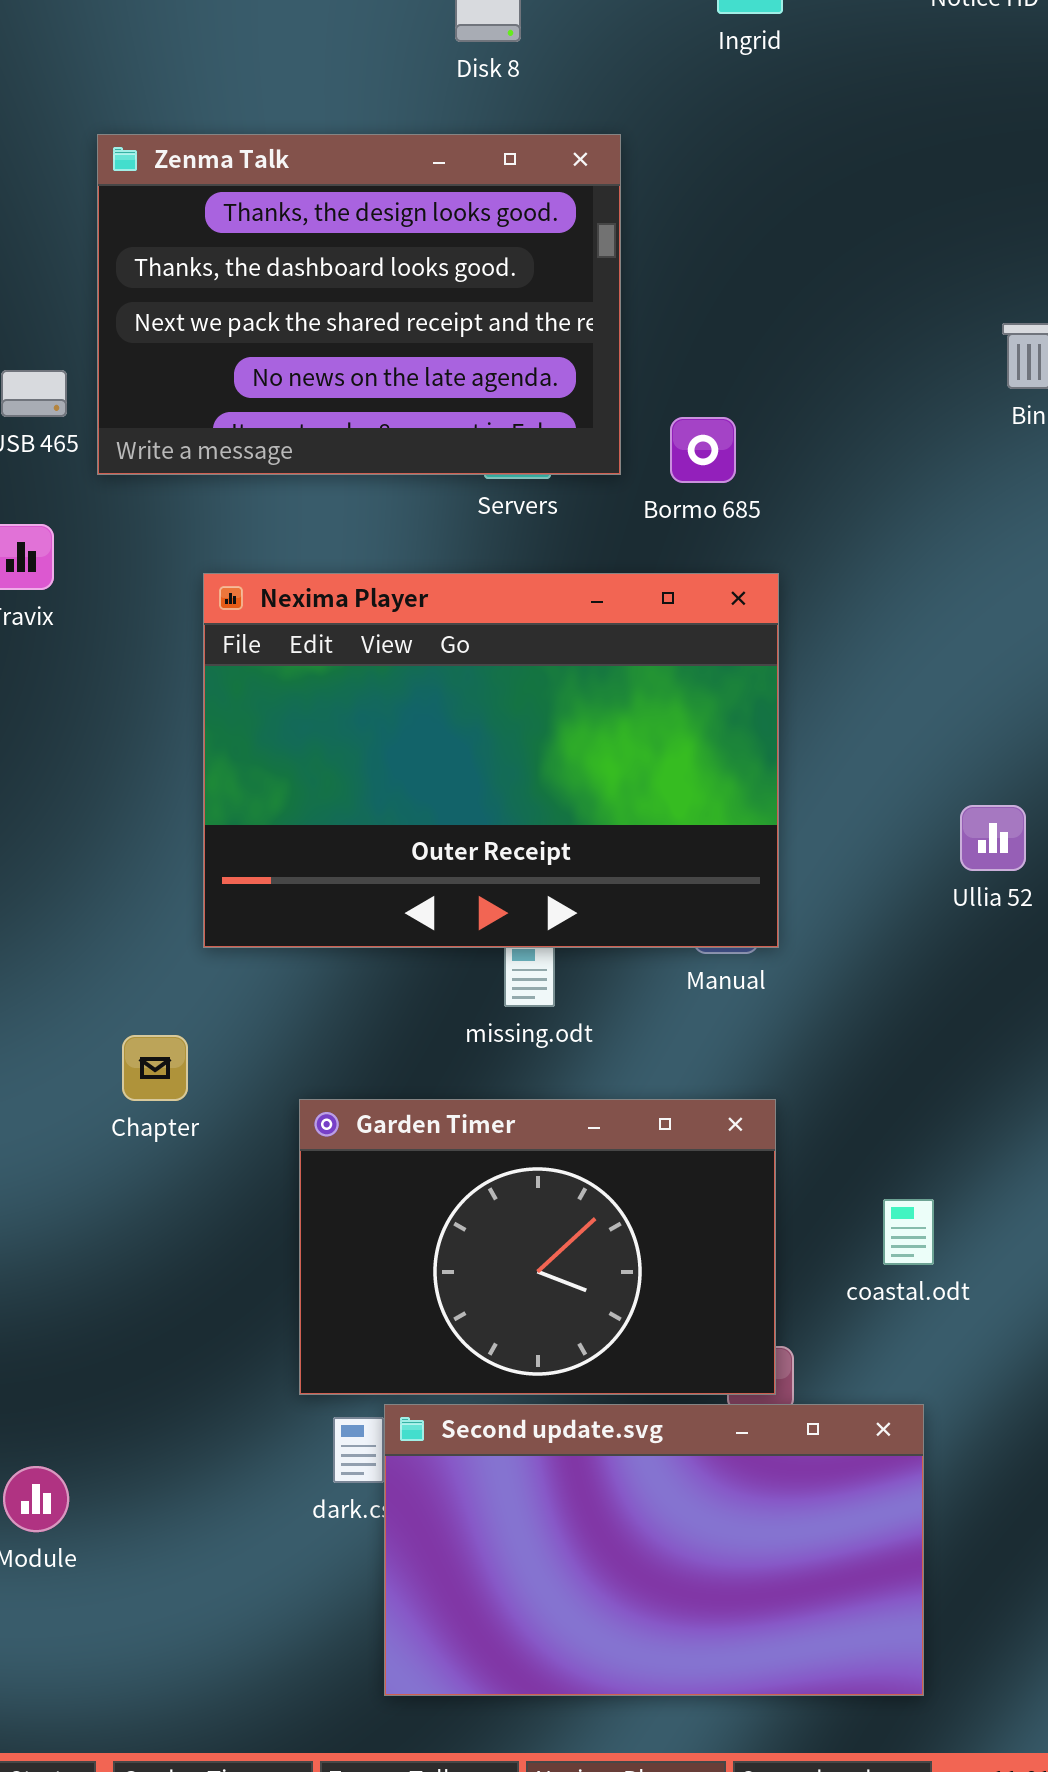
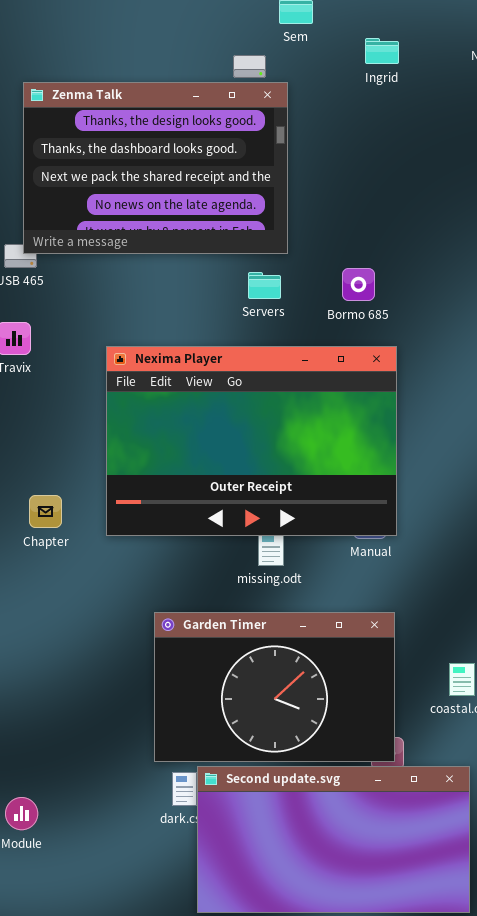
Zenma Talk: [97,134,621,475] -> [23,82,288,254], moved
Chapter: [122,1035,188,1101] -> [29,495,62,528], moved

